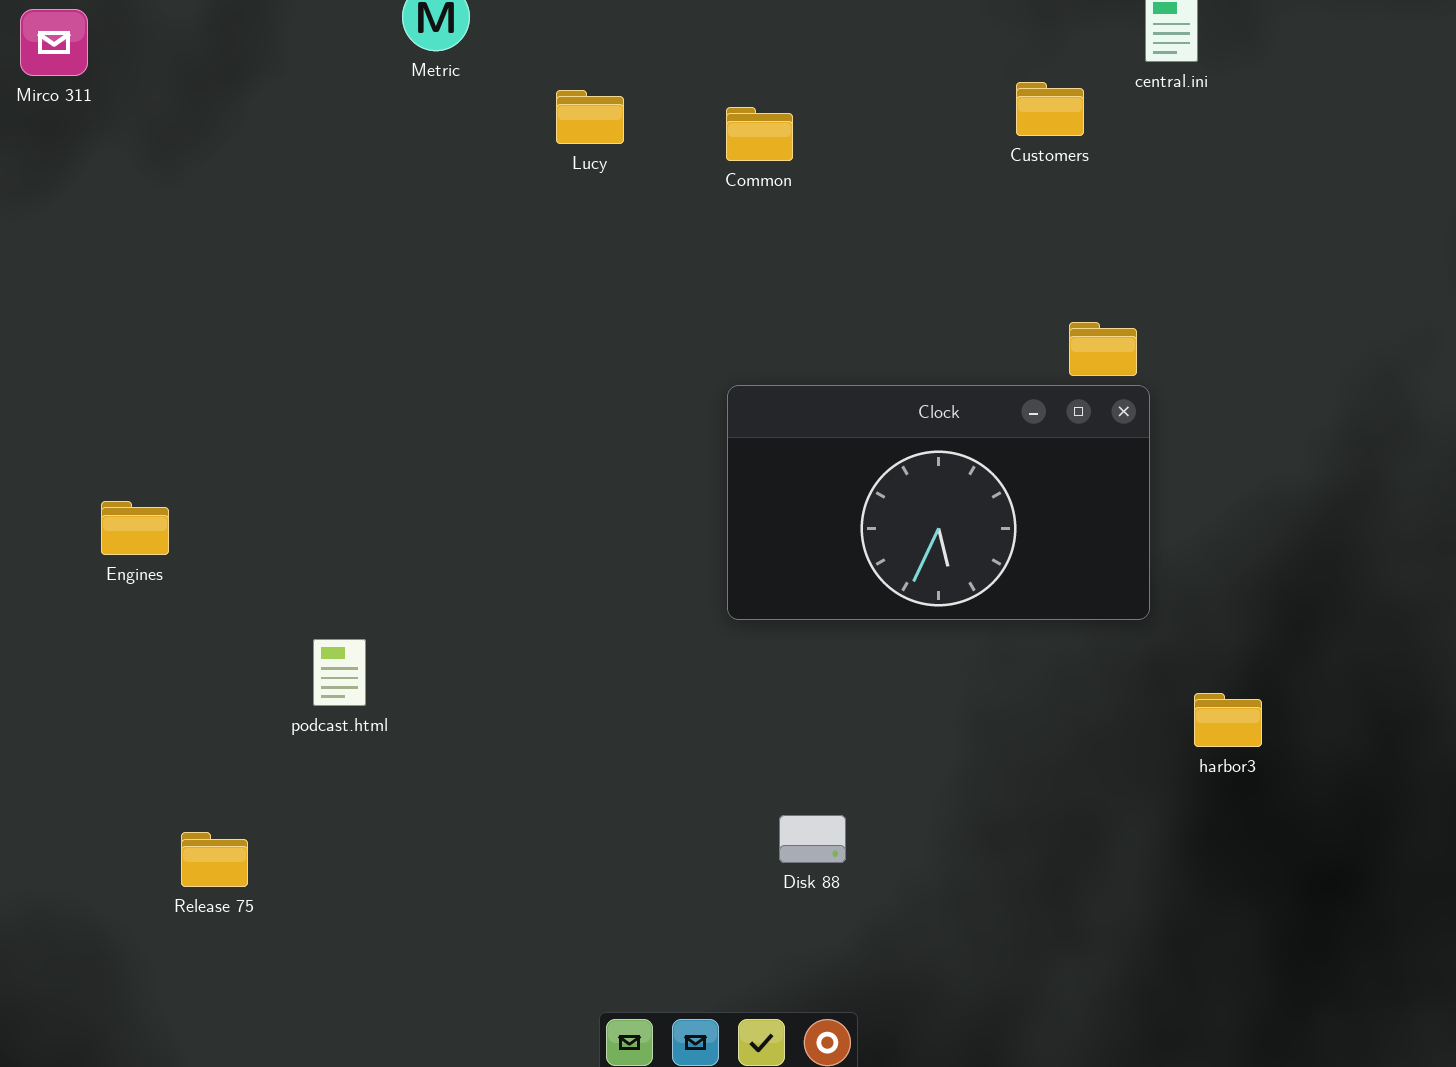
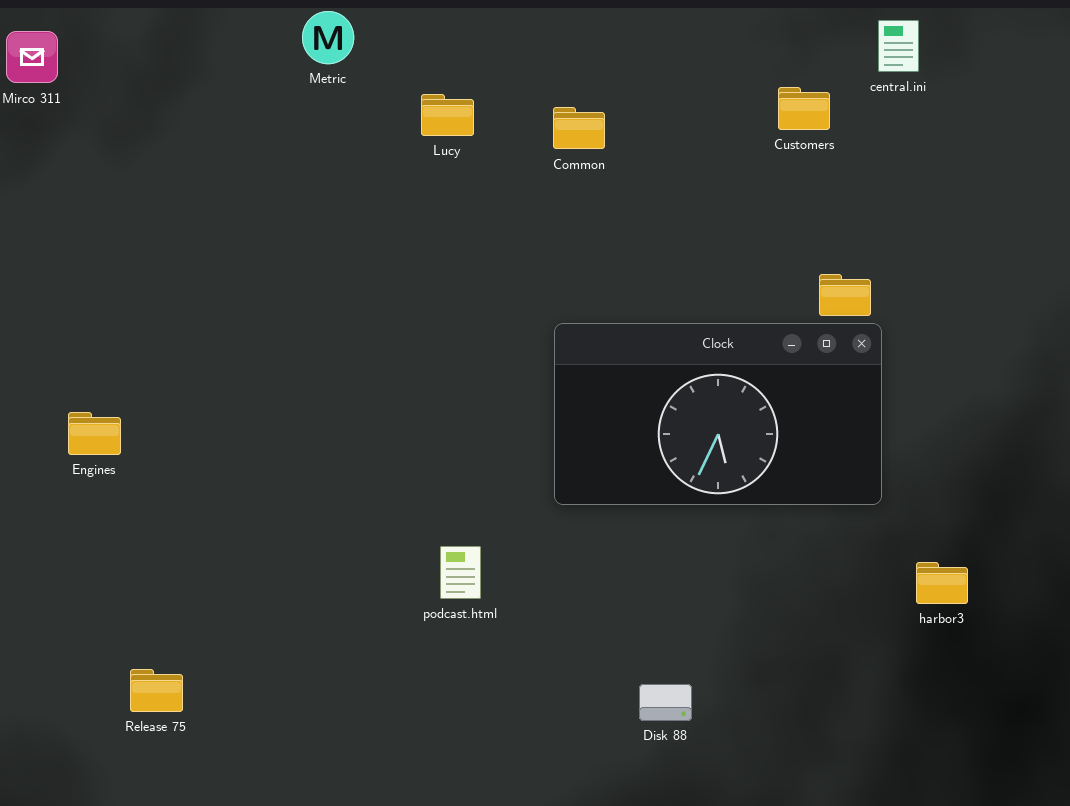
podcast.html: [313,639,366,706] -> [440,546,481,599], moved
Disk 88: [779,815,846,863] -> [639,684,692,721], moved

